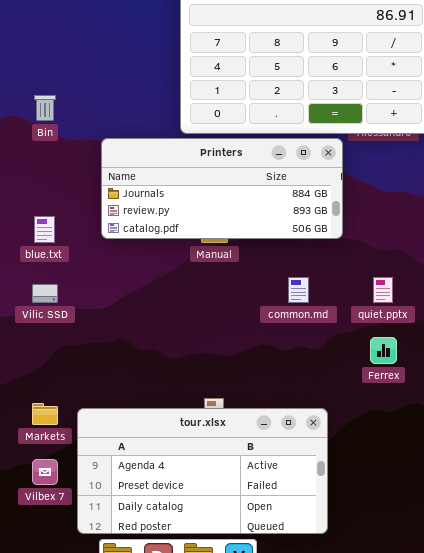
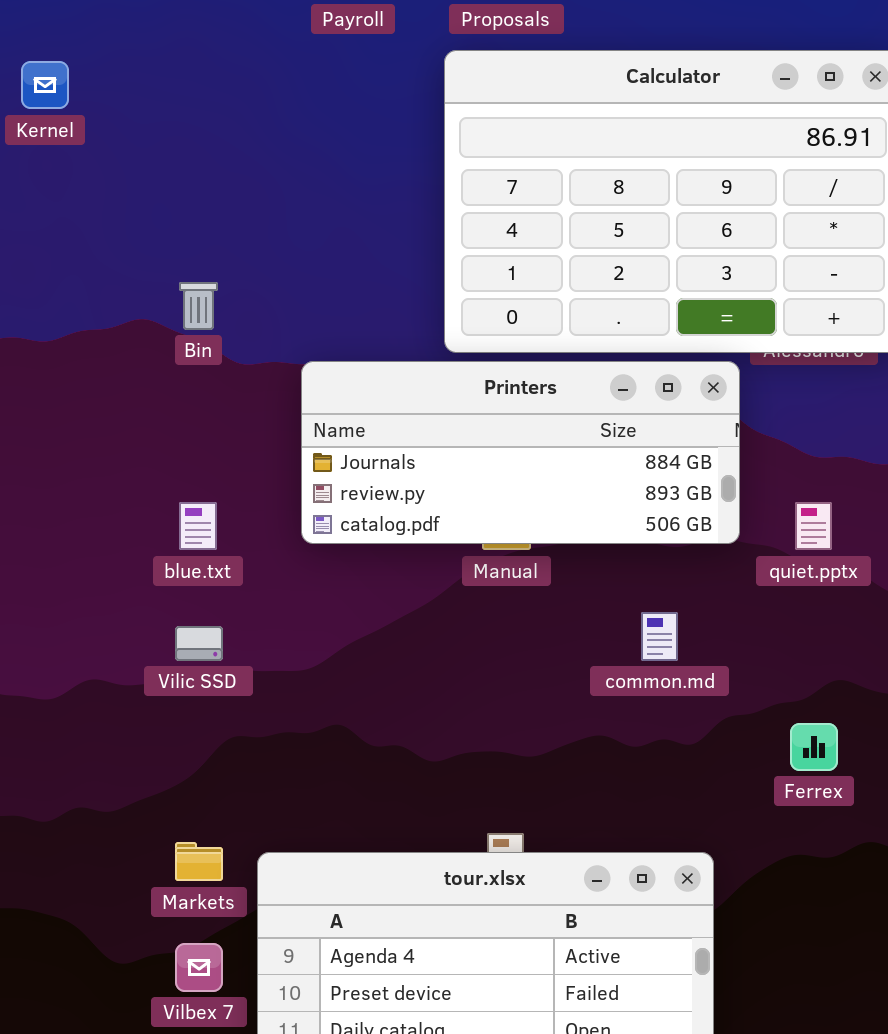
quiet.pptx: [373,277,393,303] -> [795,502,832,550], moved

